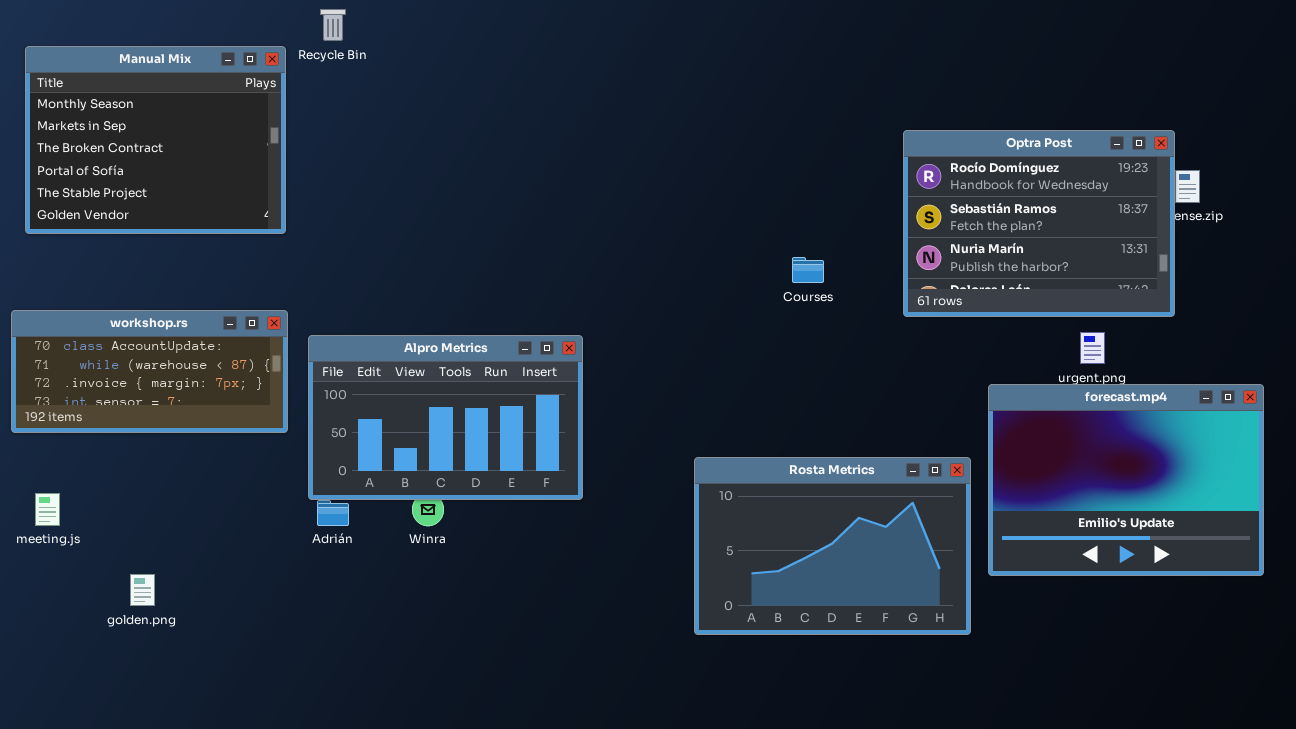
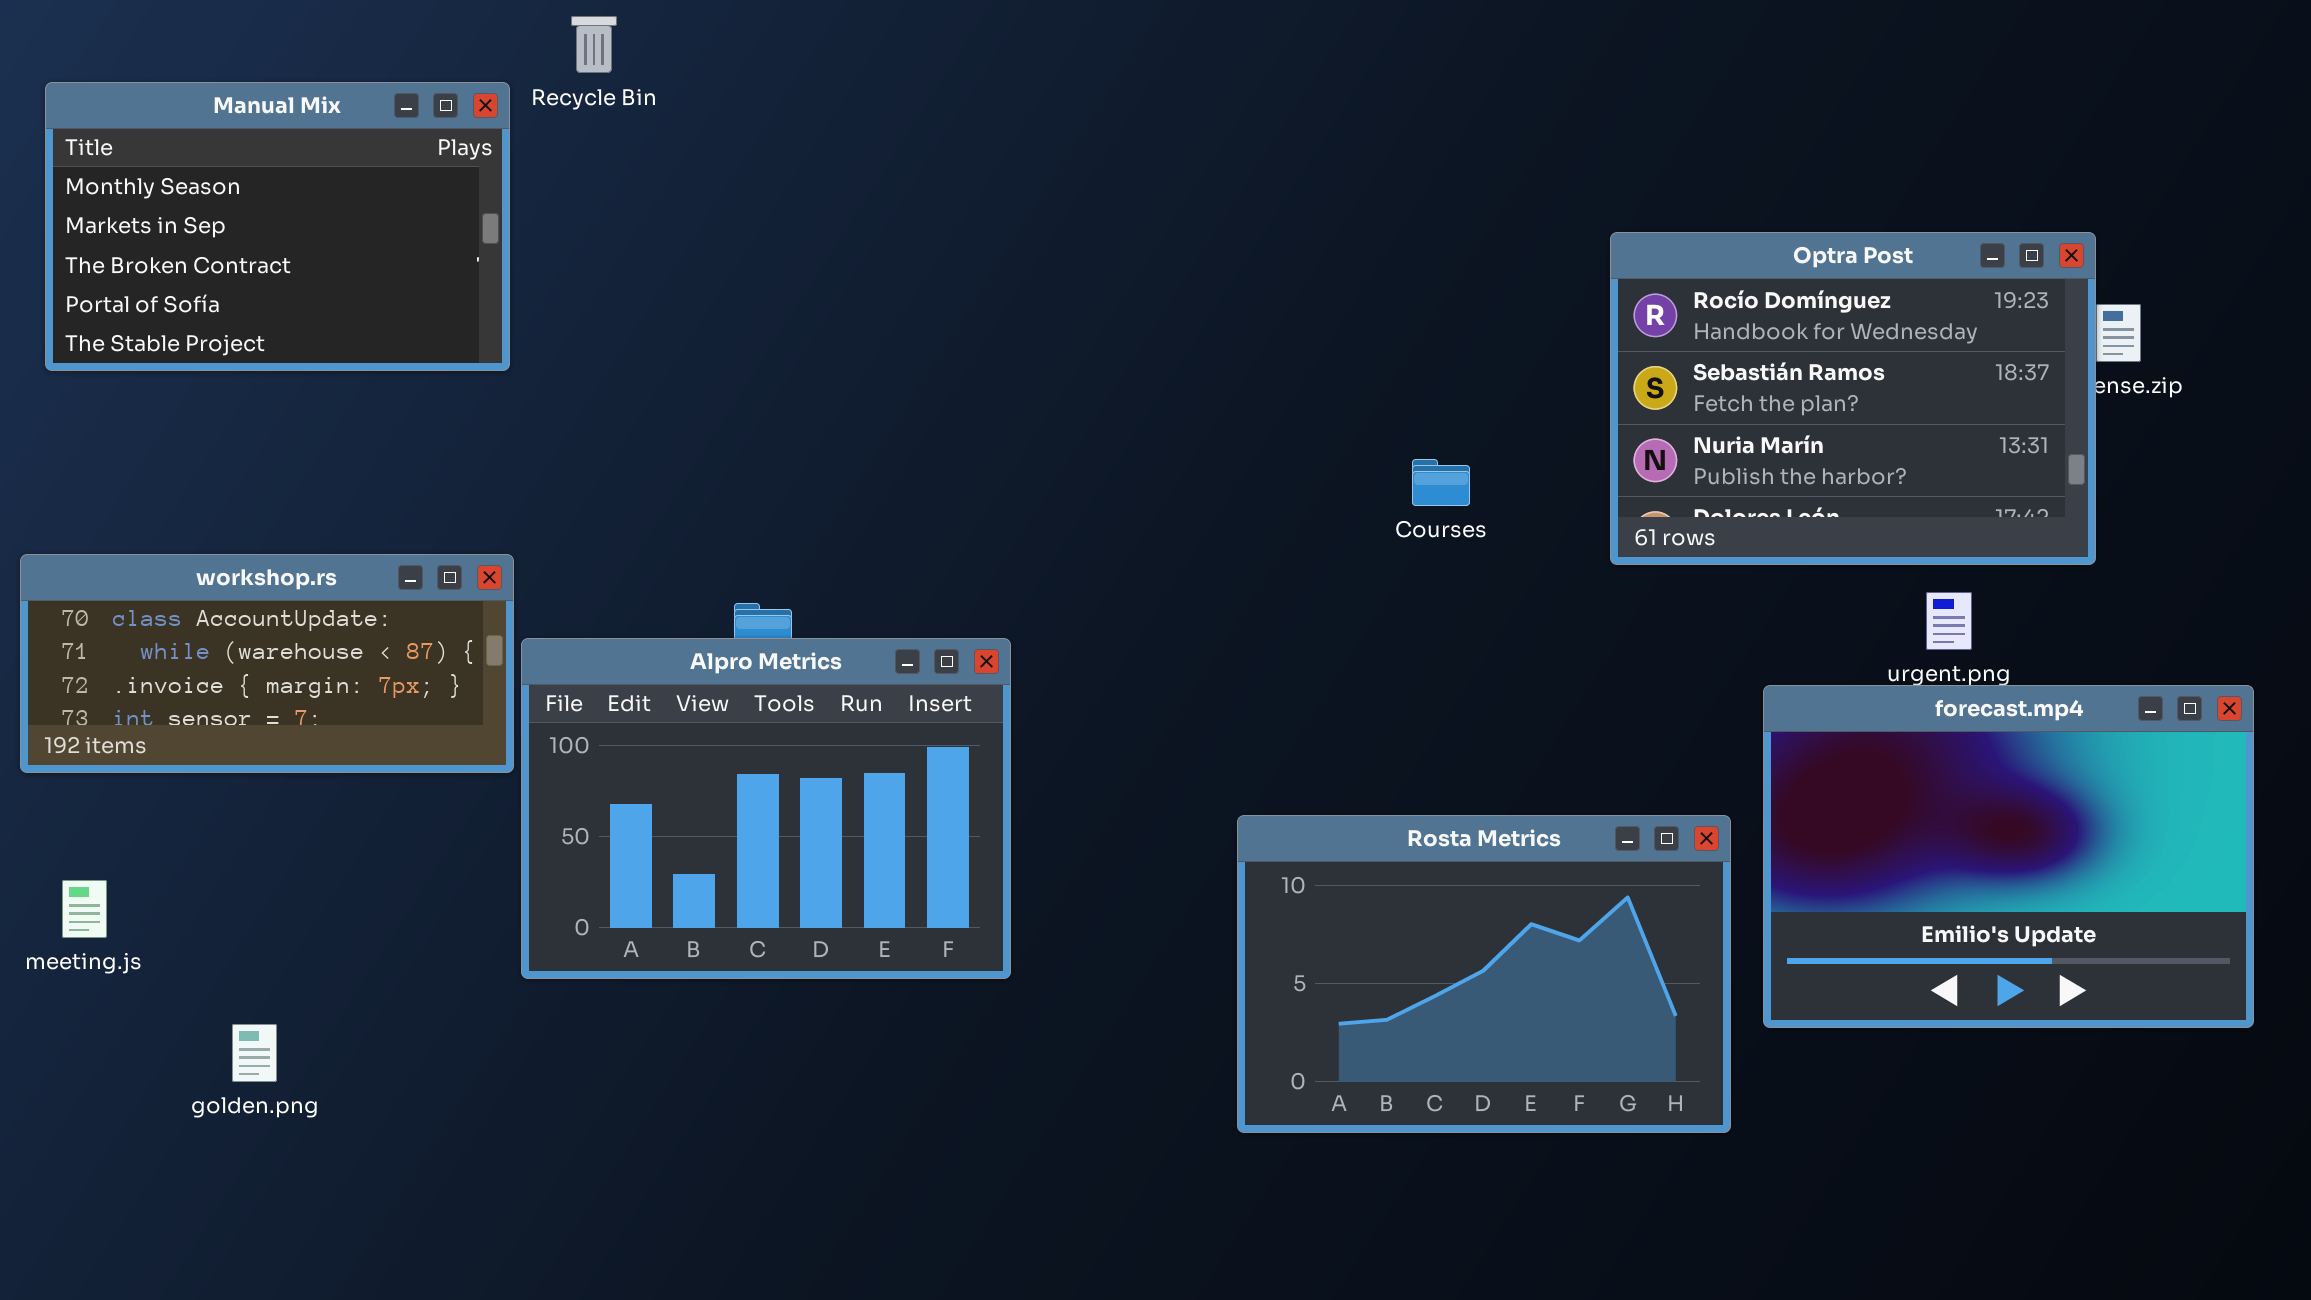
Manual Mix: [25,46,286,234] -> [45,82,510,371], resized
Alpro Metrics: [308,335,583,500] -> [521,638,1011,979], moved, resized

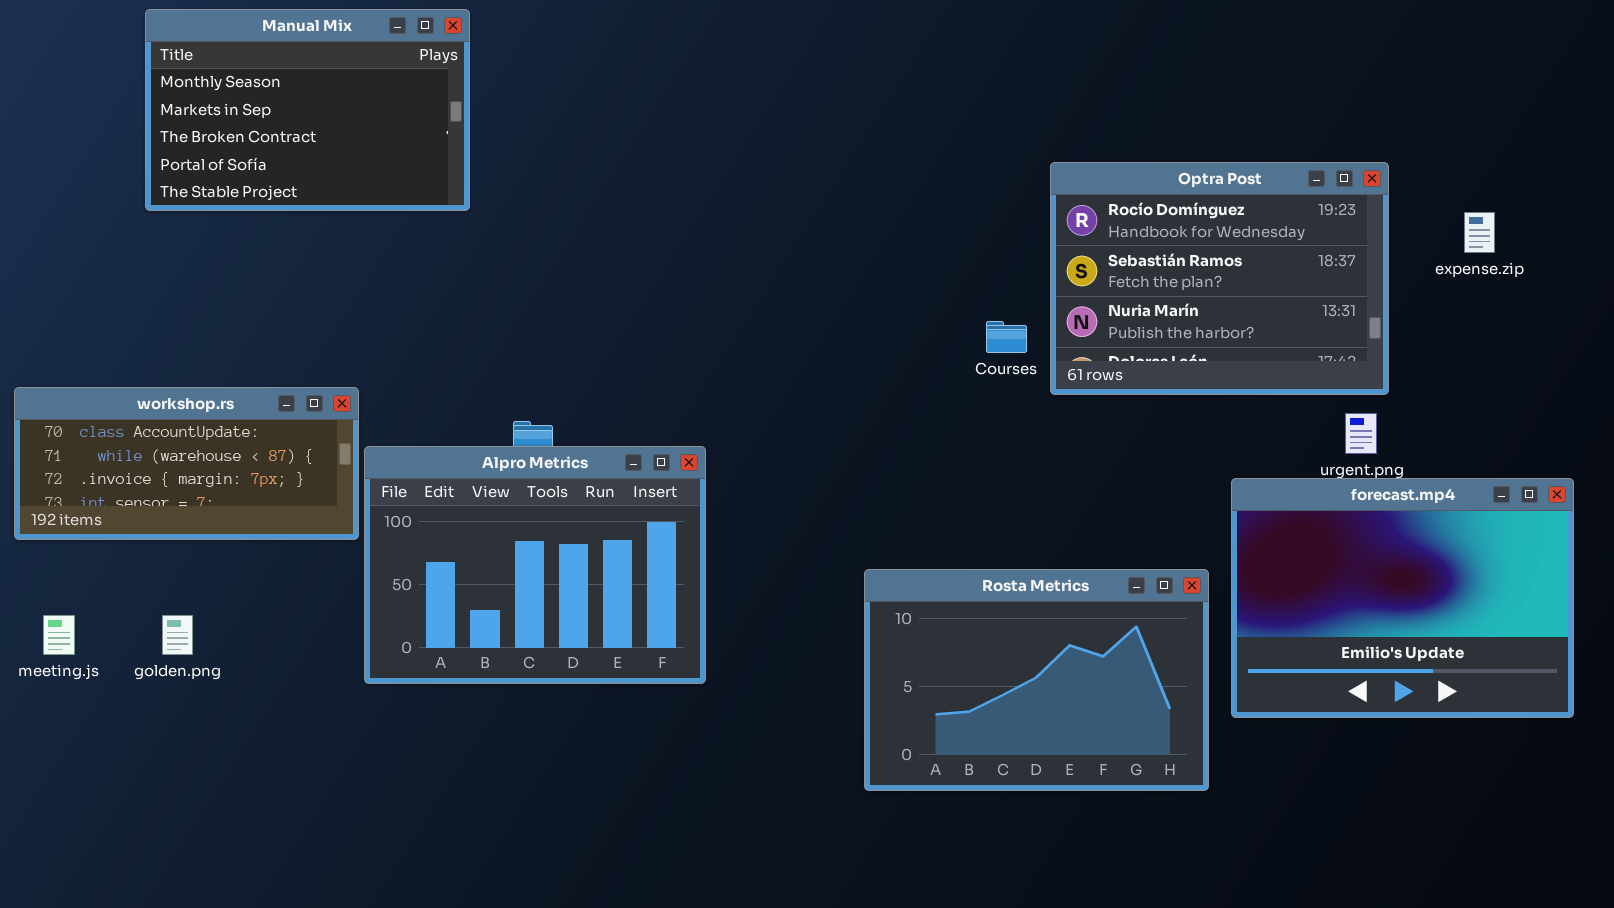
Manual Mix: [45,82,510,371] -> [145,9,470,211], moved
Optra Post: [1610,232,2096,565] -> [1050,162,1389,395], moved
golden.png: [232,1024,277,1082] -> [162,615,193,655], moved

